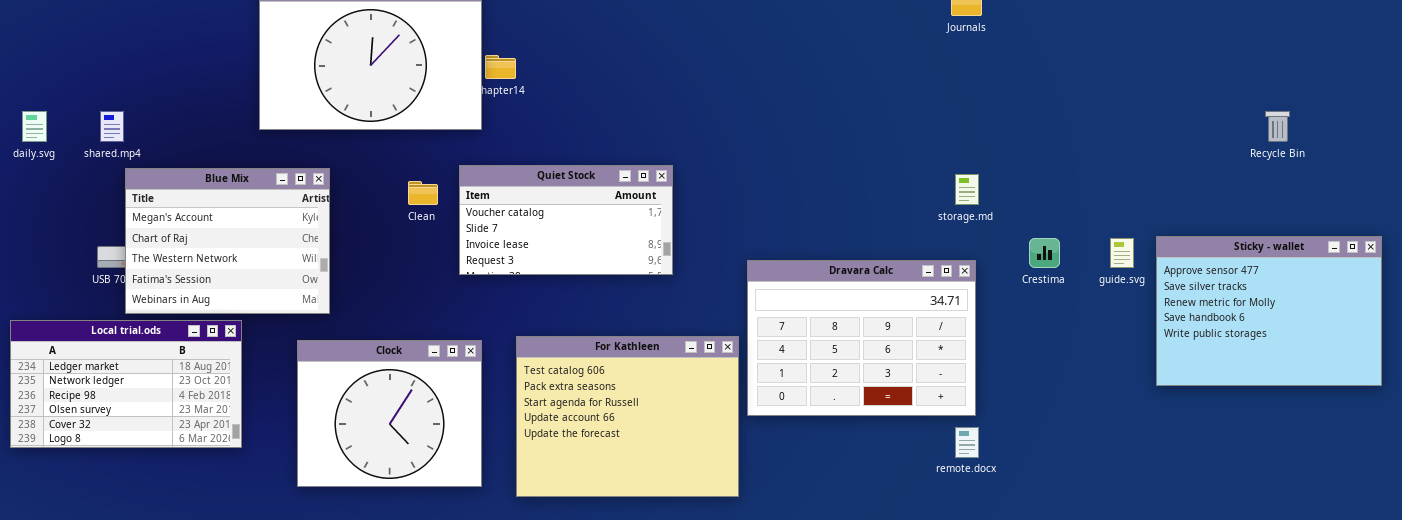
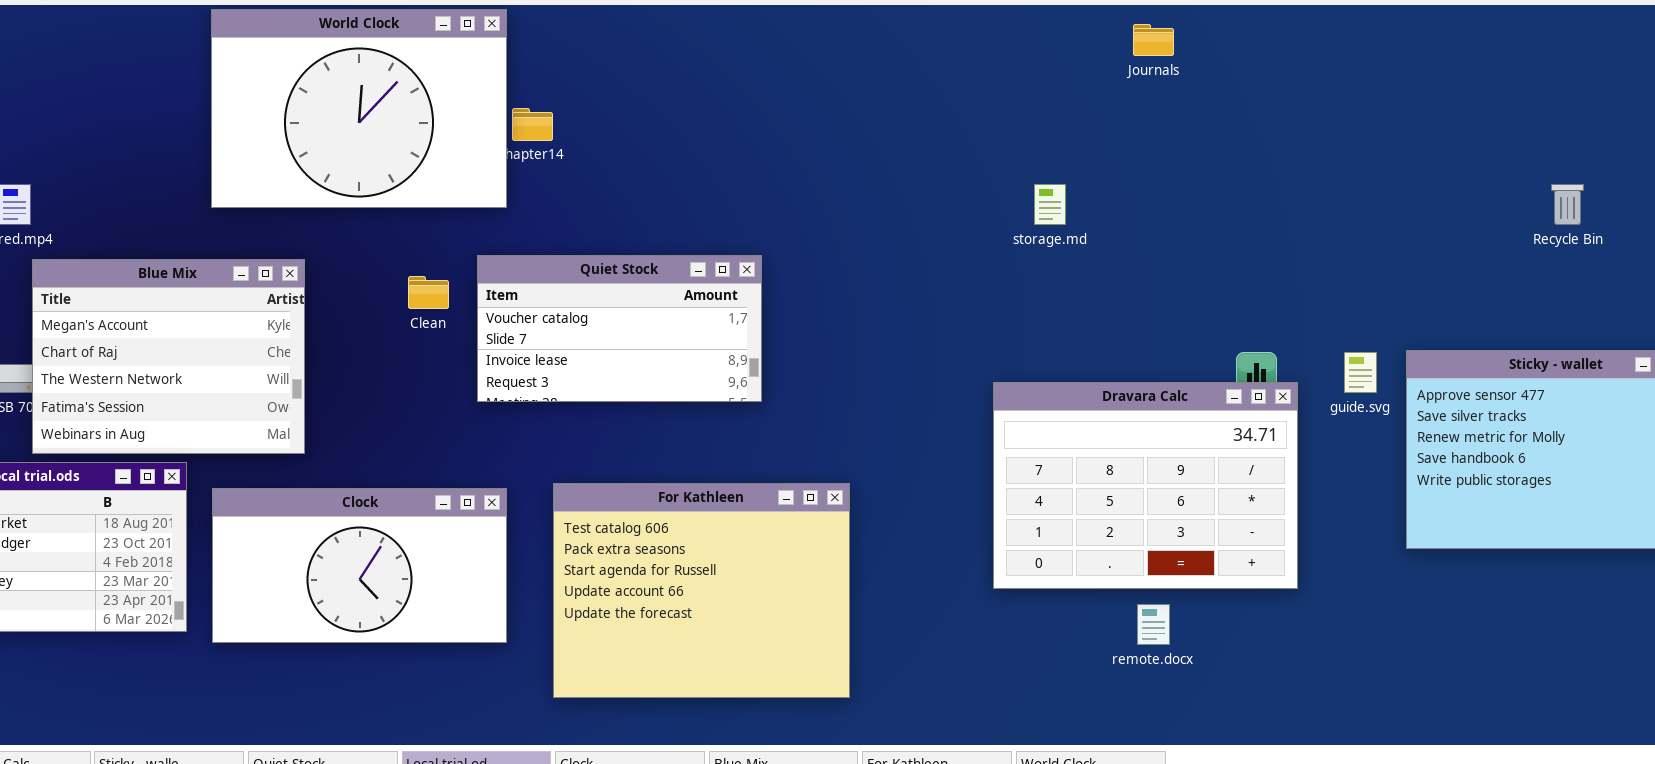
storage.md: [955,174,979,205] -> [1034,184,1066,225], moved
Dravara Calc: [747,260,976,416] -> [993,382,1298,589], moved
Clock: [297,340,482,487] -> [212,488,507,643], resized

